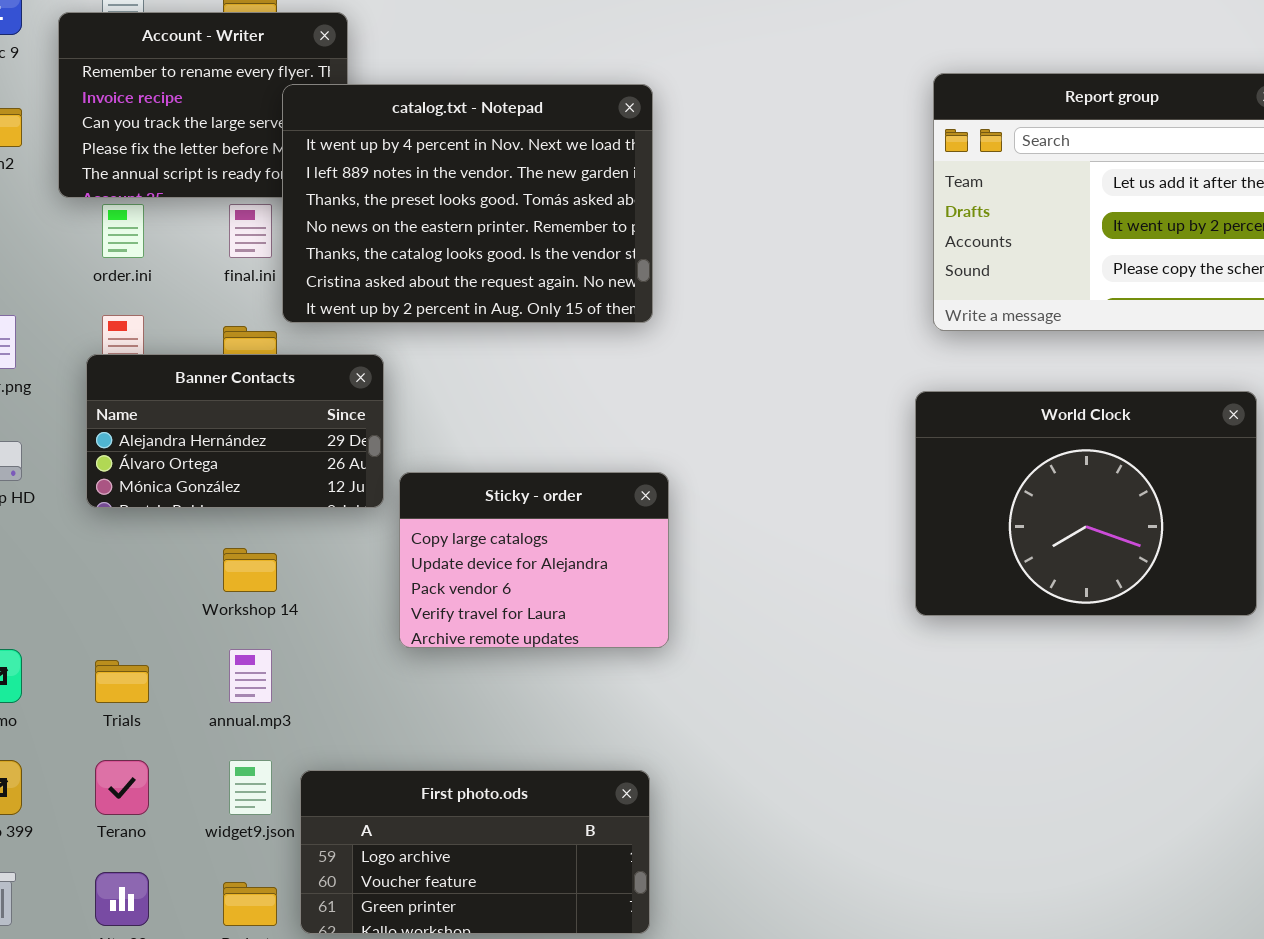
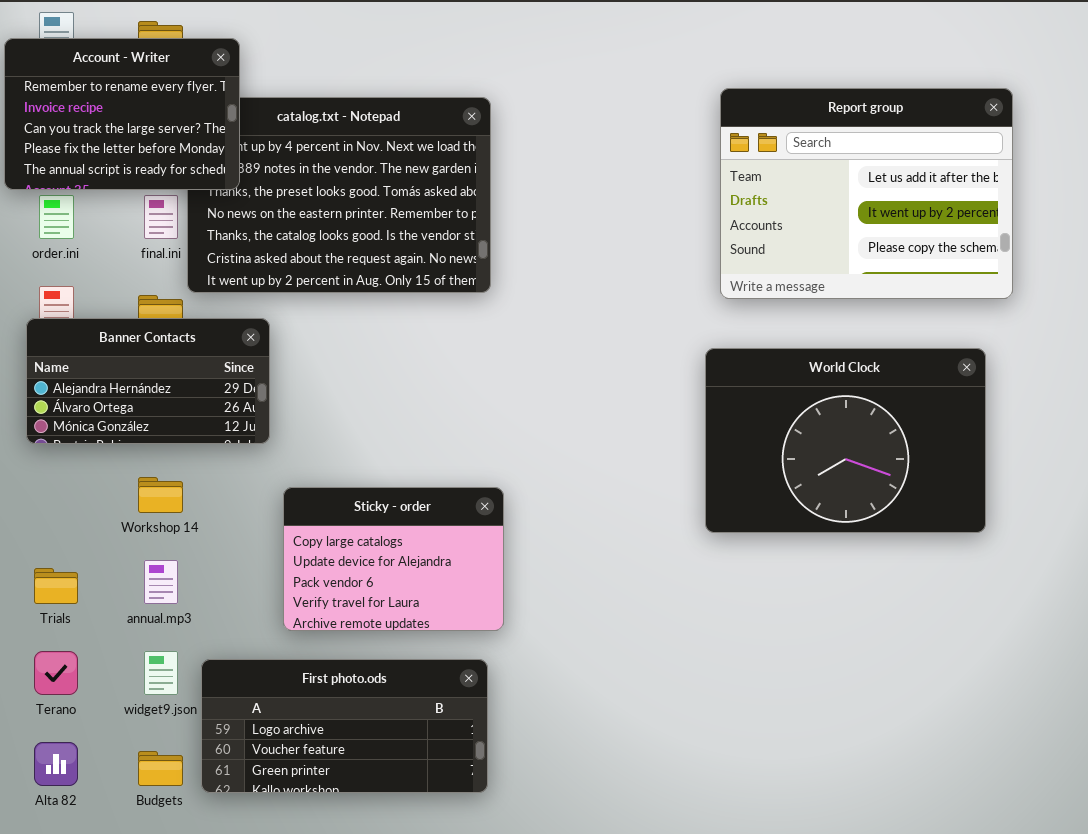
Account - Writer: [58,12,348,198] -> [4,38,240,190], raised
Sticky - order: [399,472,669,648] -> [283,487,504,631], moved

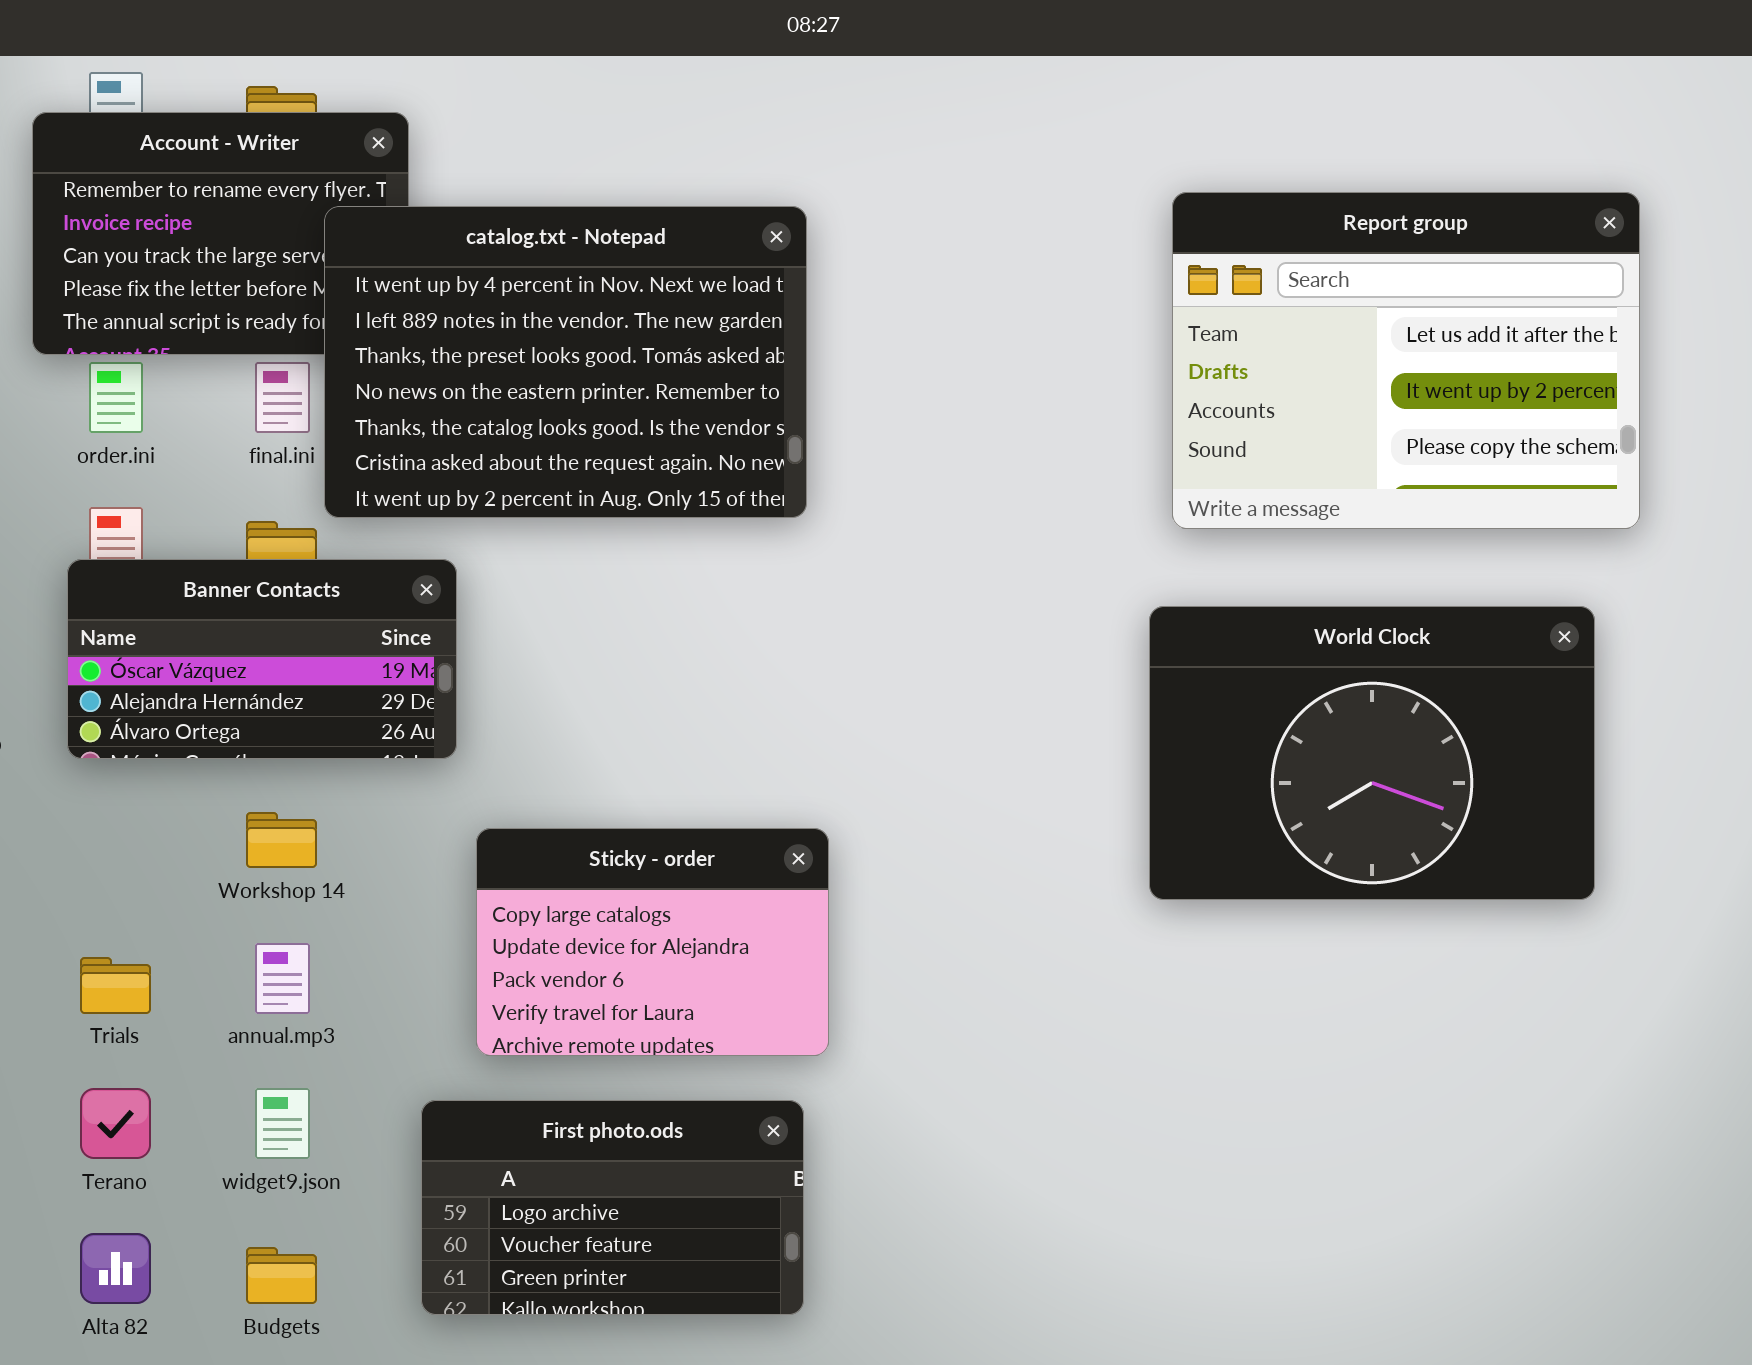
catalog.txt - Notepad: [187,97,491,293] -> [324,206,807,518], raised
Banner Contacts: [26,318,270,444] -> [67,559,457,759], scrolled up 1 row
First photo.ods: [201,659,488,793] -> [421,1100,804,1315], resized

